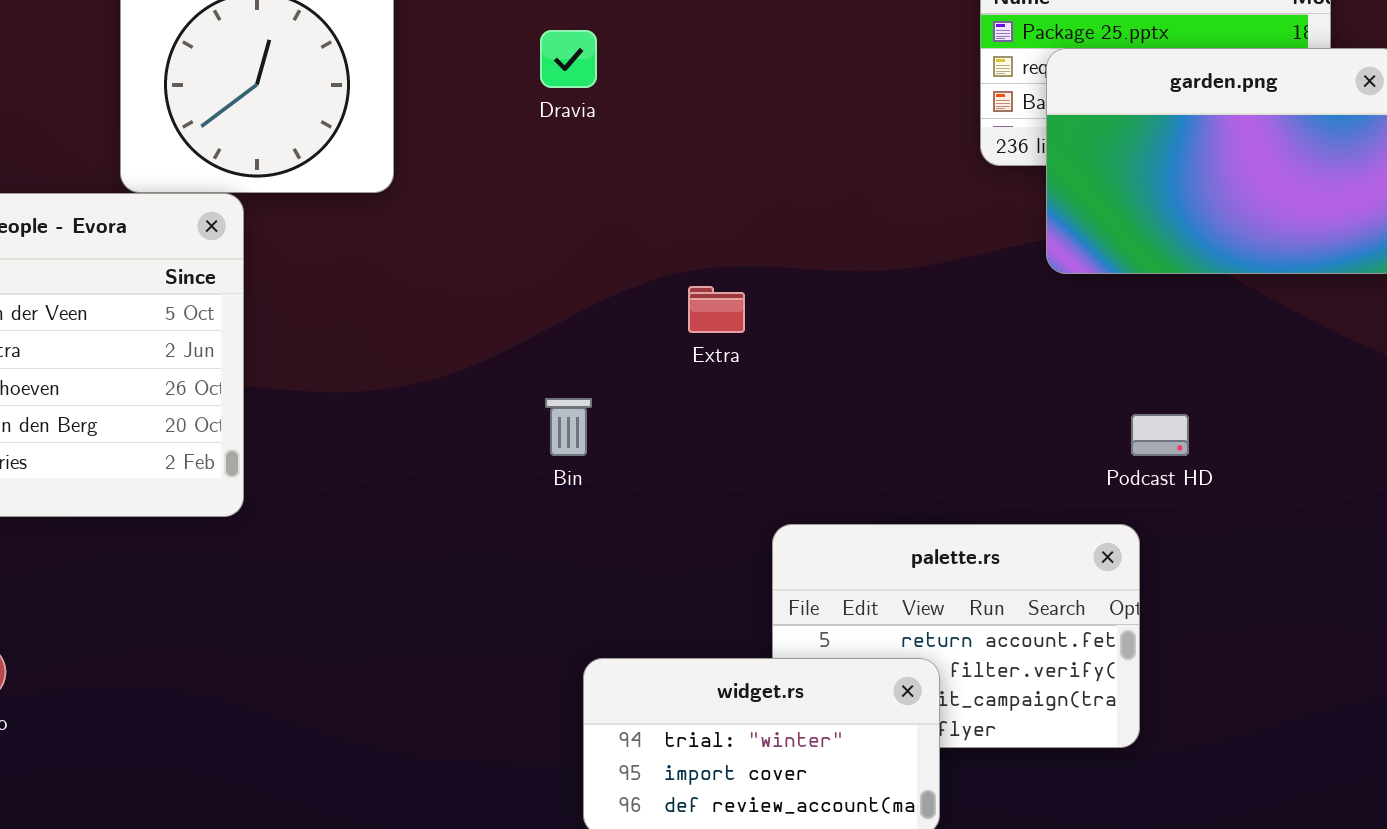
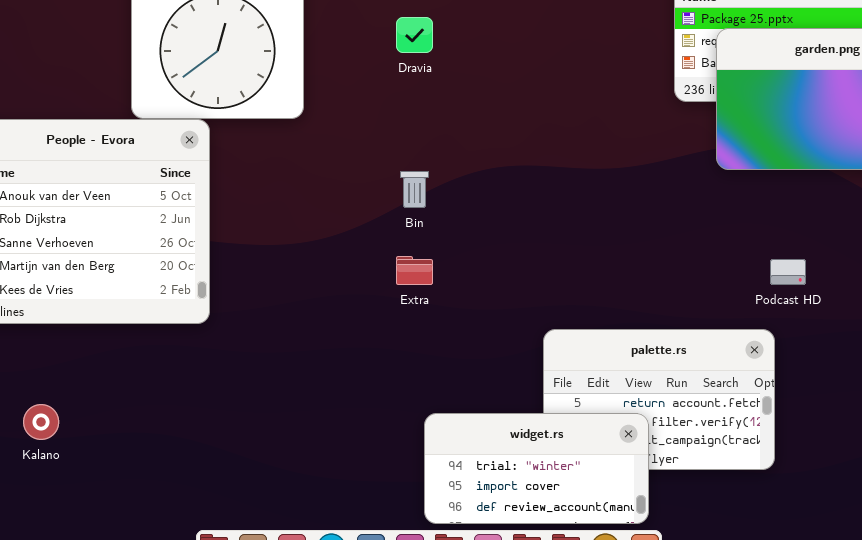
Extra: [688,286,745,333] -> [396,256,433,285], moved
Bin: [545,398,592,456] -> [400,171,429,208], moved

